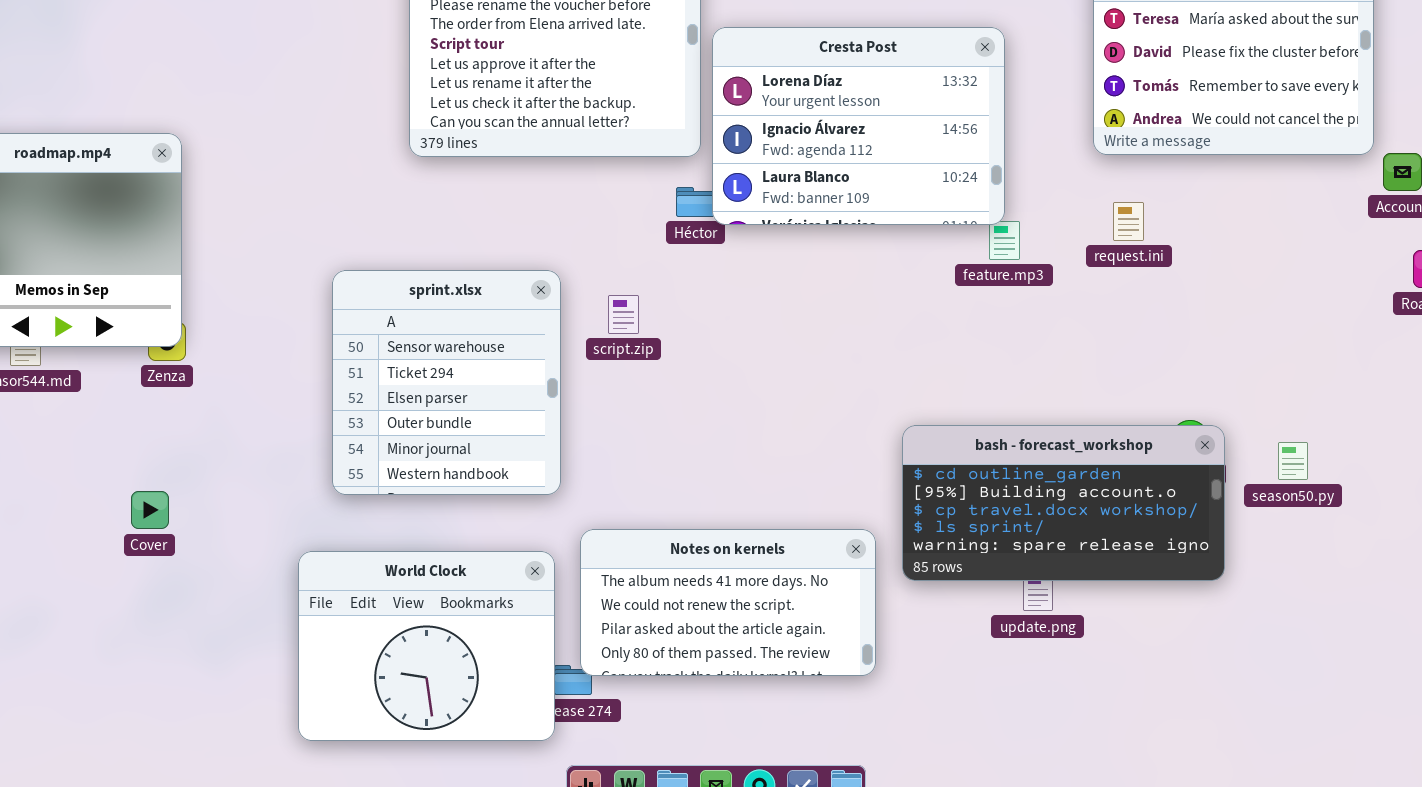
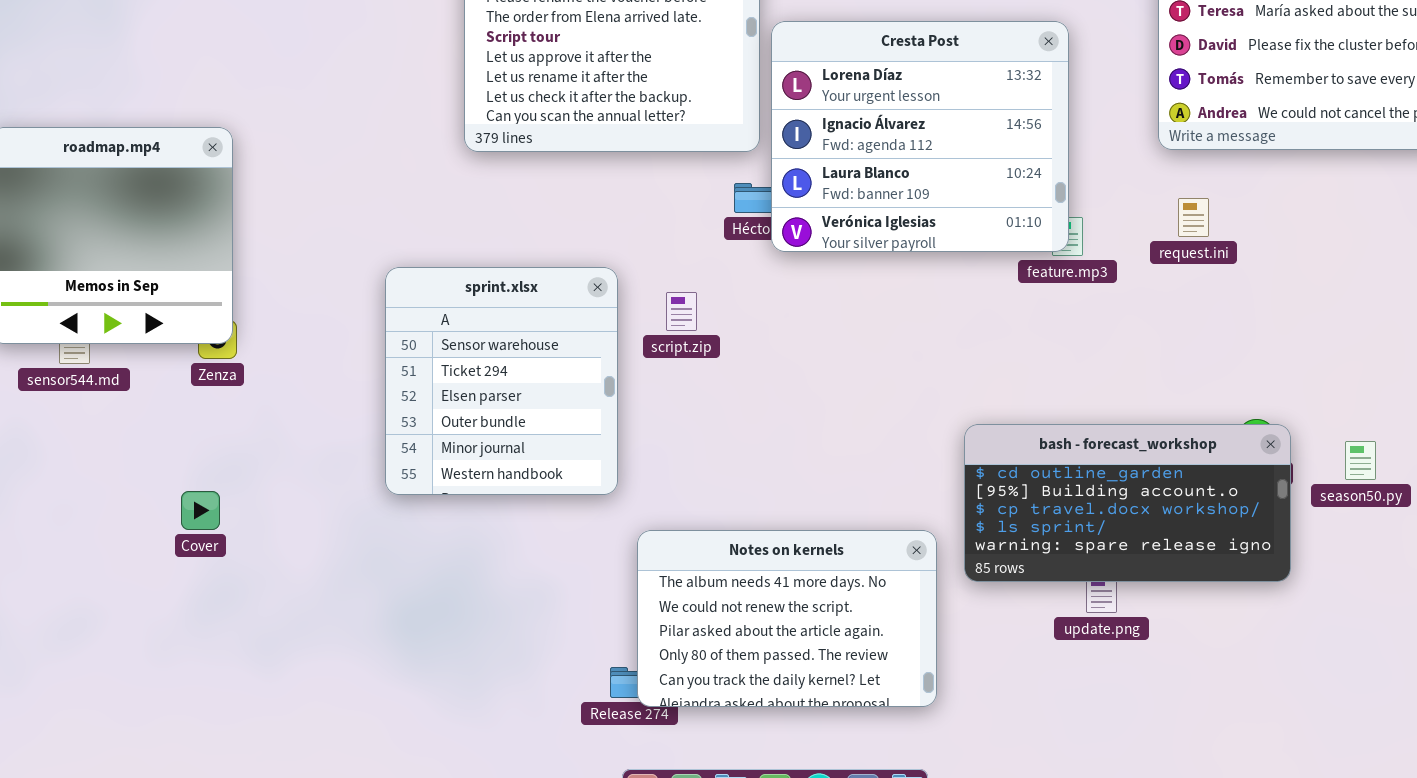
Cresta Post: [712,27,1005,225] -> [771,21,1069,252], resized
Notes on kernels: [580,529,876,676] -> [637,530,937,707], resized
World Clock: [298,551,555,741] -> none, closed

